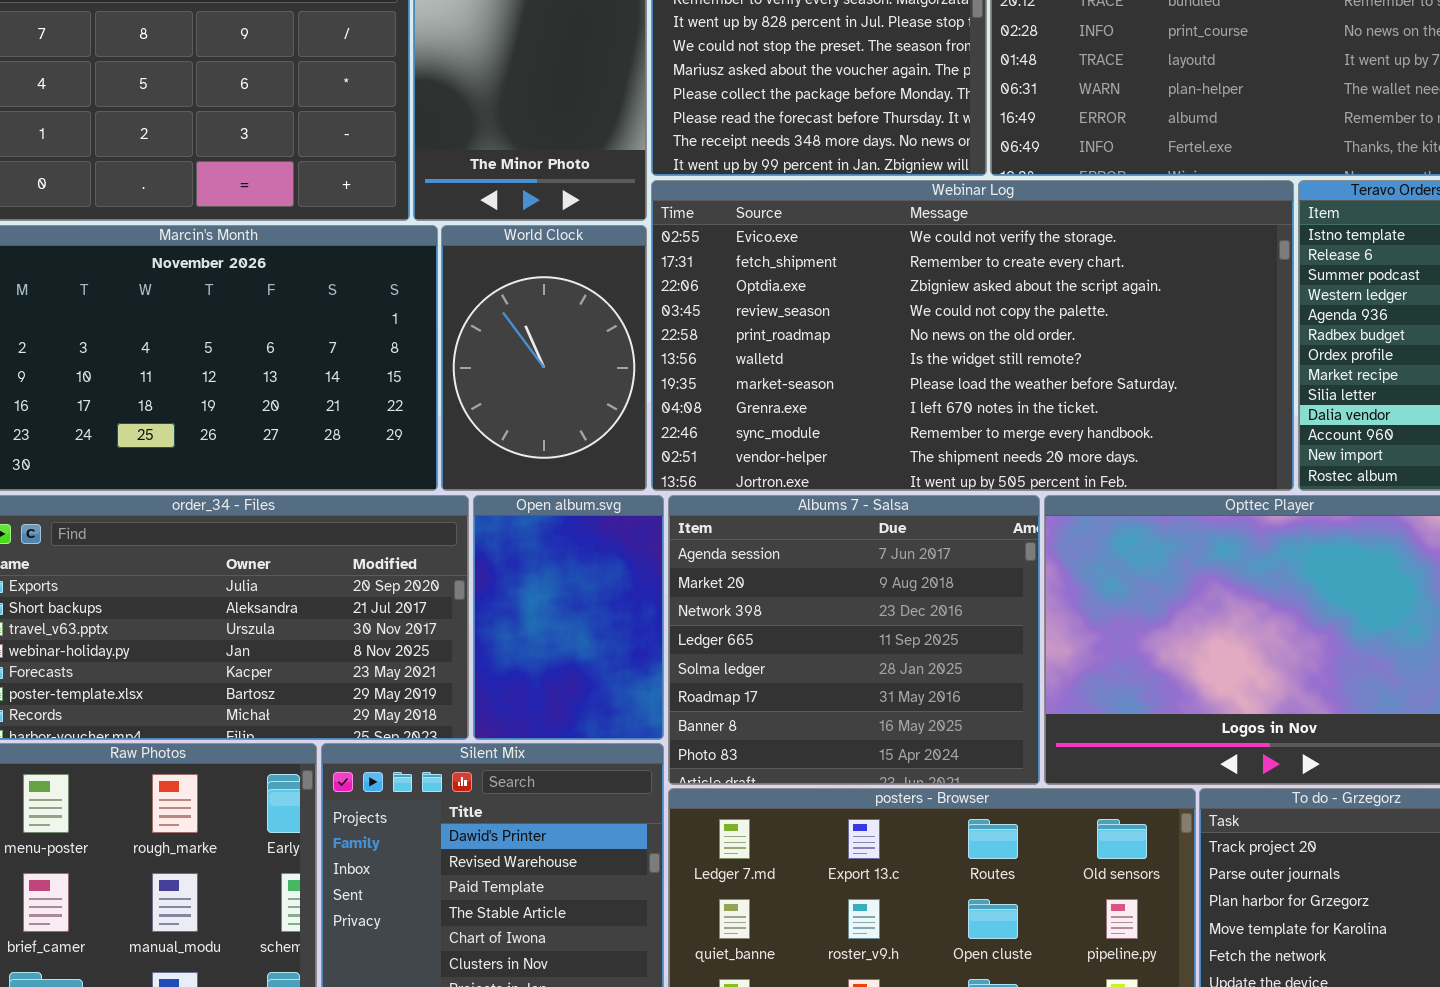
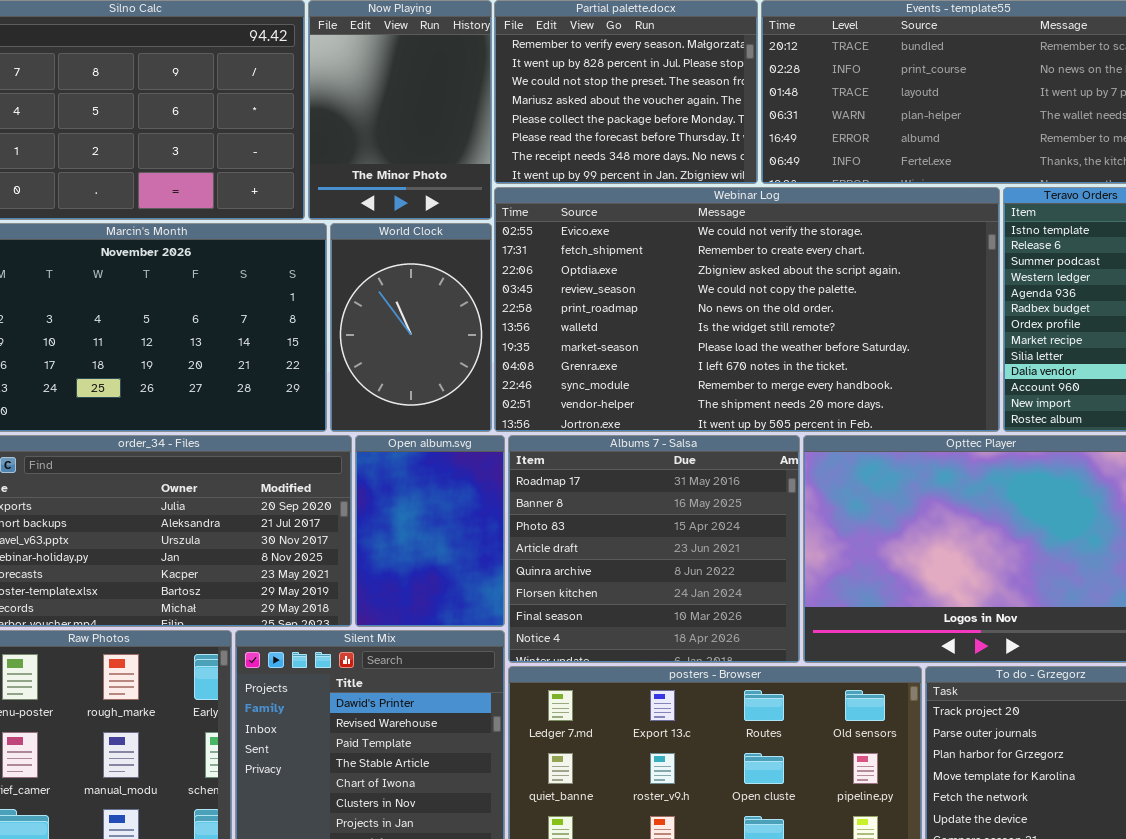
Albums 7 - Salsa: [668,495,1040,785] -> [508,435,800,663], scrolled down 5 rows

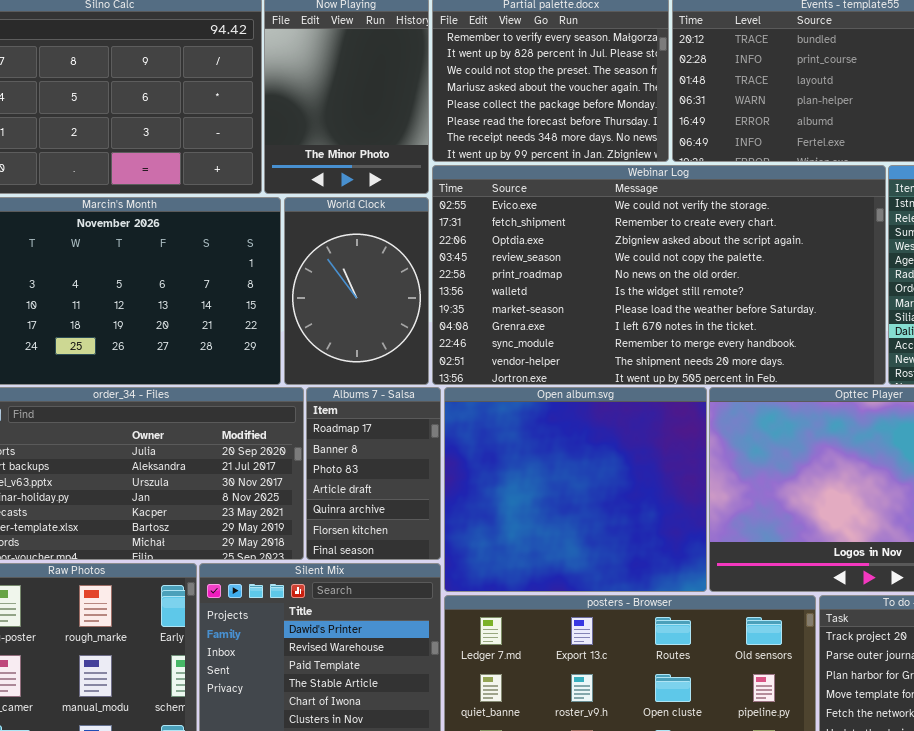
Open album.svg: [355,435,505,627] -> [444,387,707,592], moved, resized
Albums 7 - Salsa: [508,435,800,663] -> [306,387,441,560], moved, resized

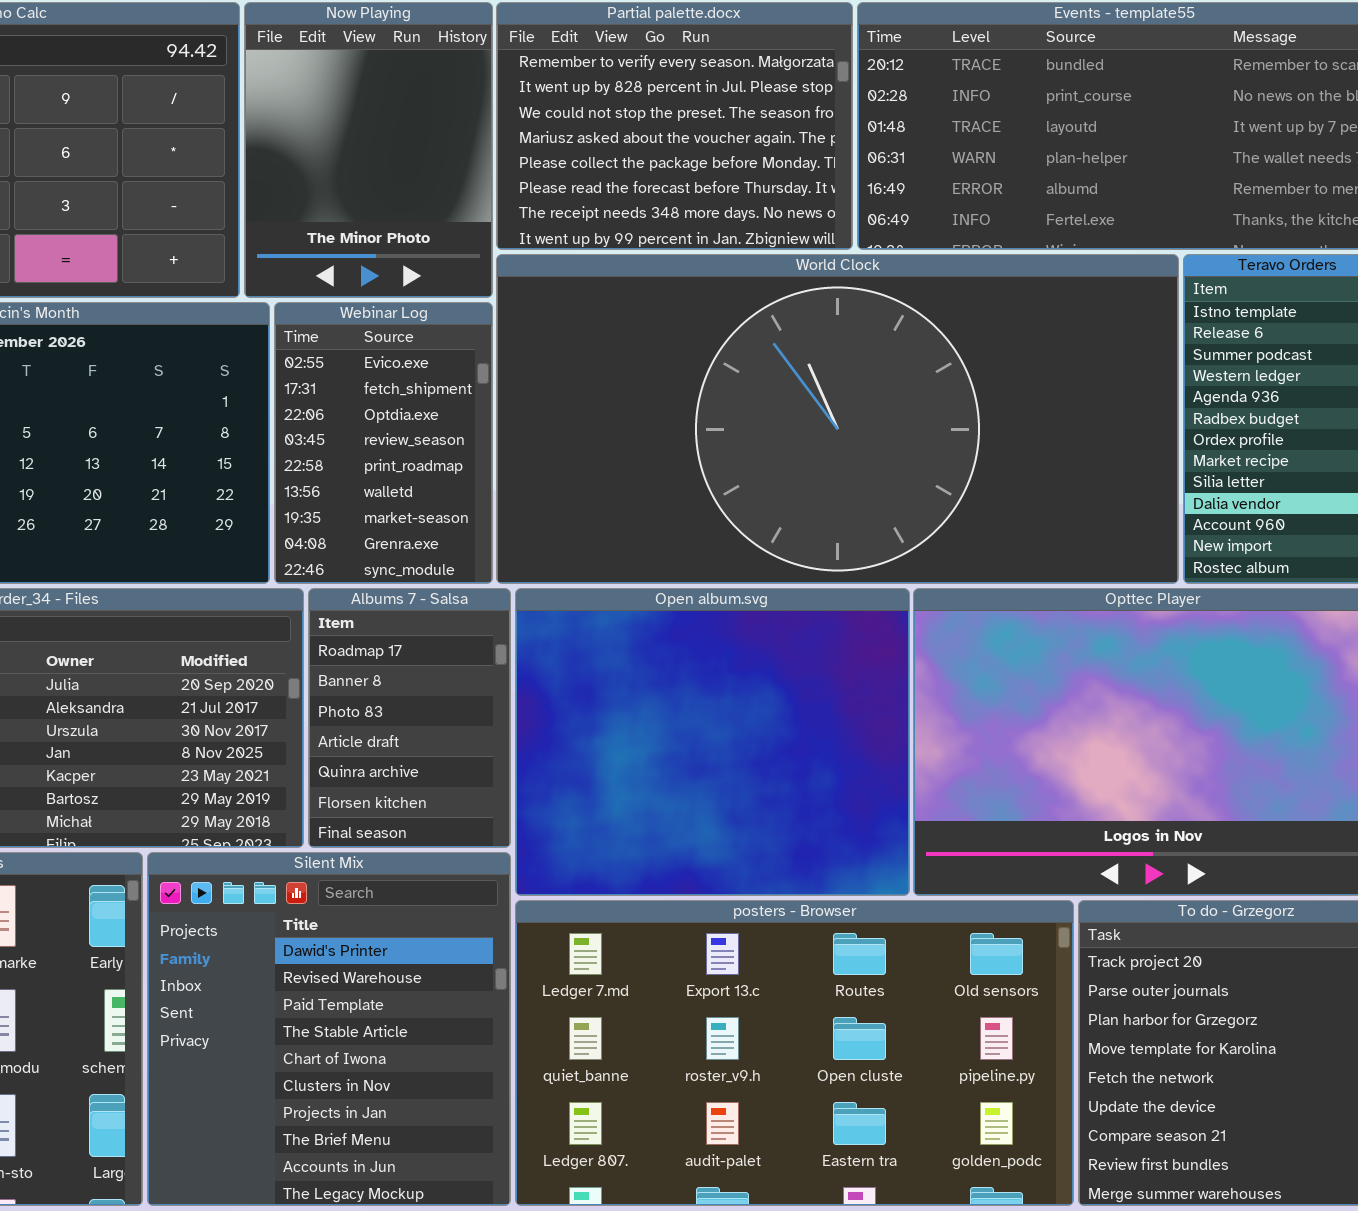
Webinar Log: [432,165,886,385] -> [274,302,493,584], moved, resized
World Clock: [284,197,429,385] -> [496,254,1179,584], moved, resized

